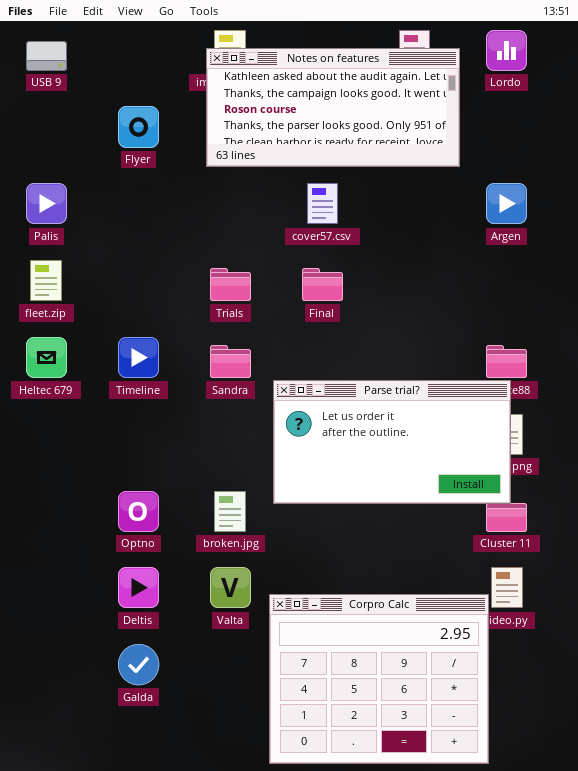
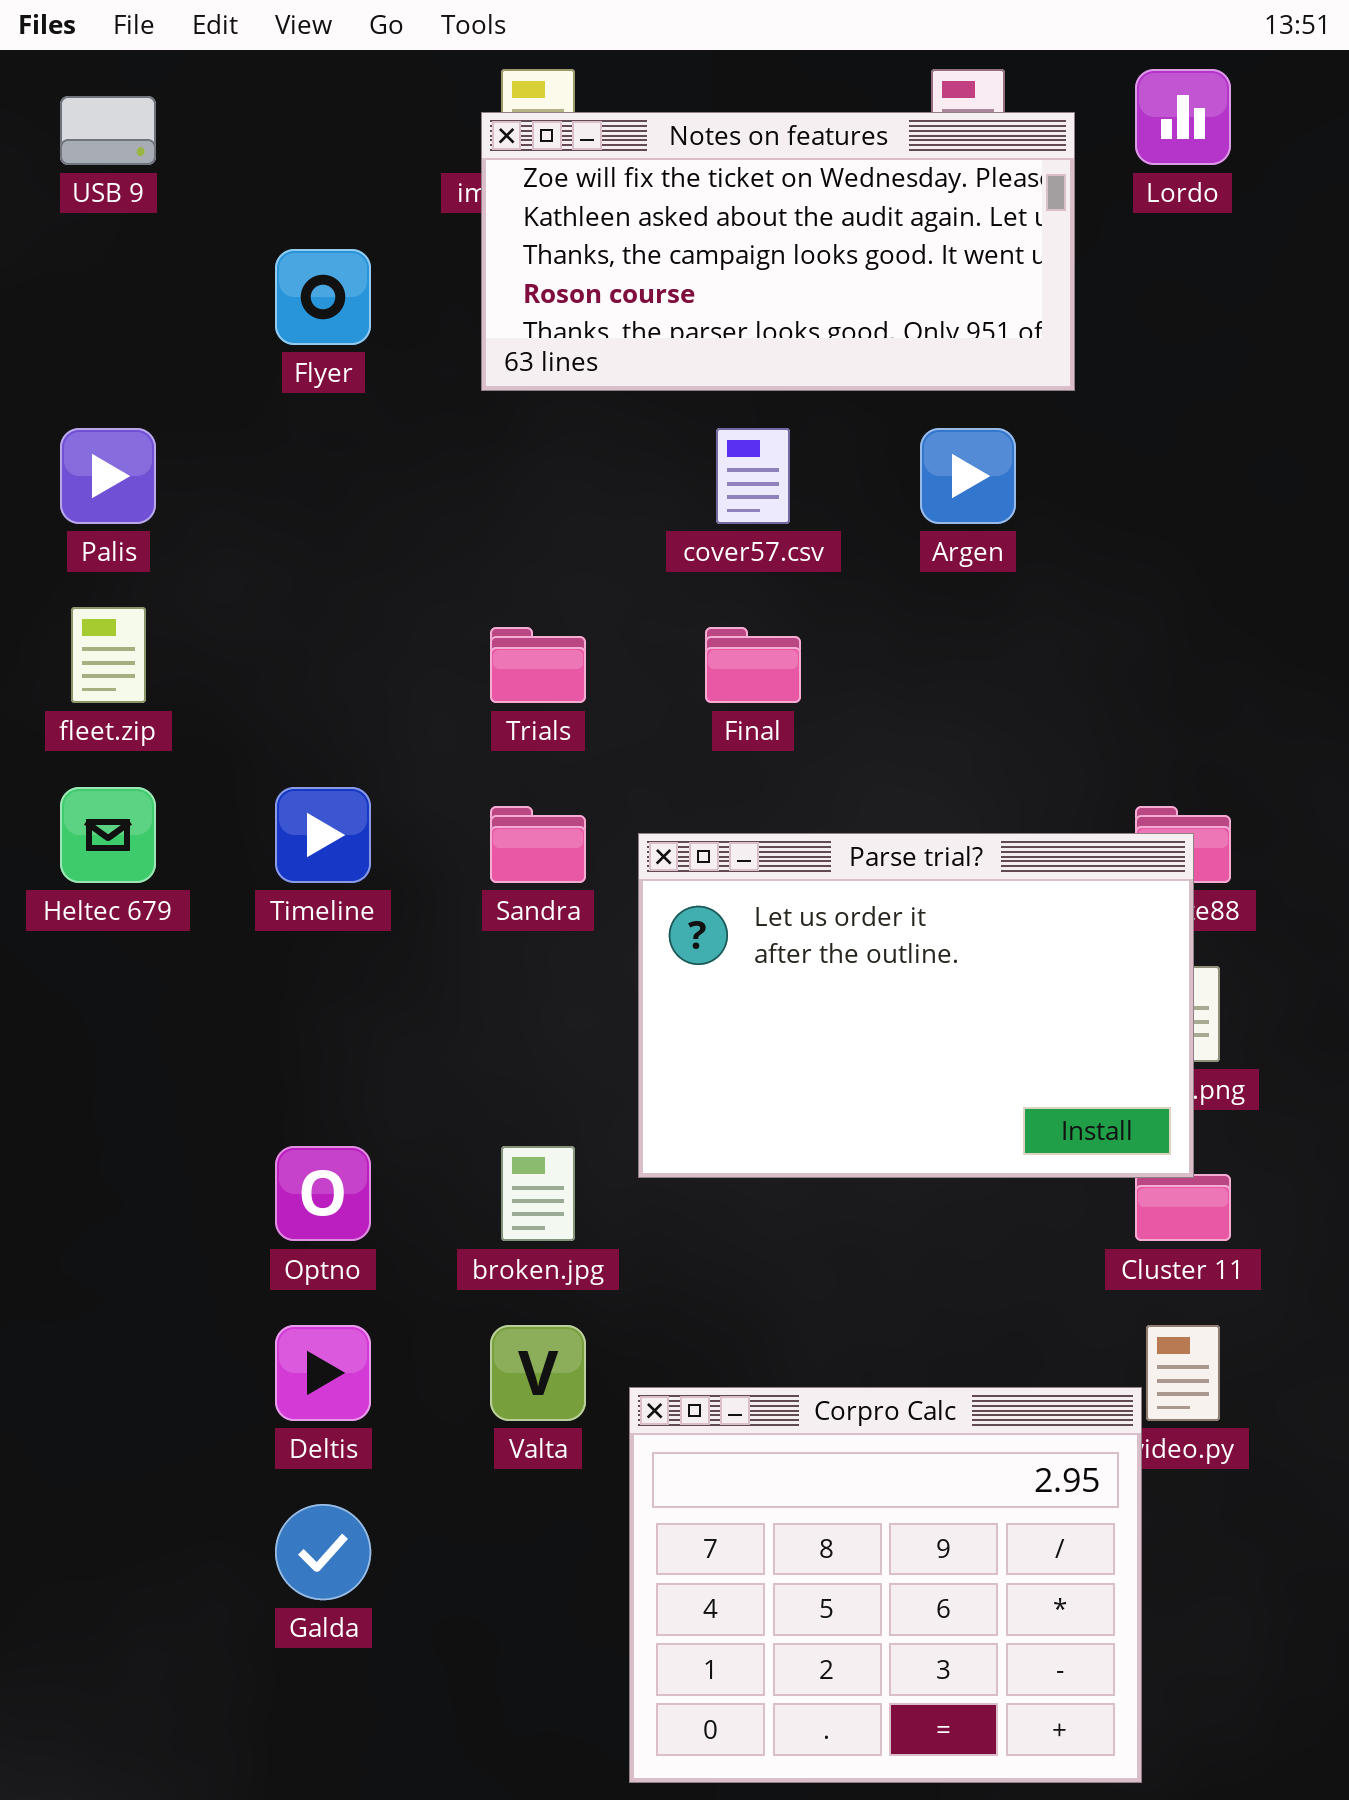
Notes on features: [206,48,460,167] -> [481,112,1075,391], scrolled up 1 row
Argen: [486,183,527,224] -> [920,428,1016,524], moved
Parse trial?: [273,380,511,504] -> [638,833,1194,1178], resized

